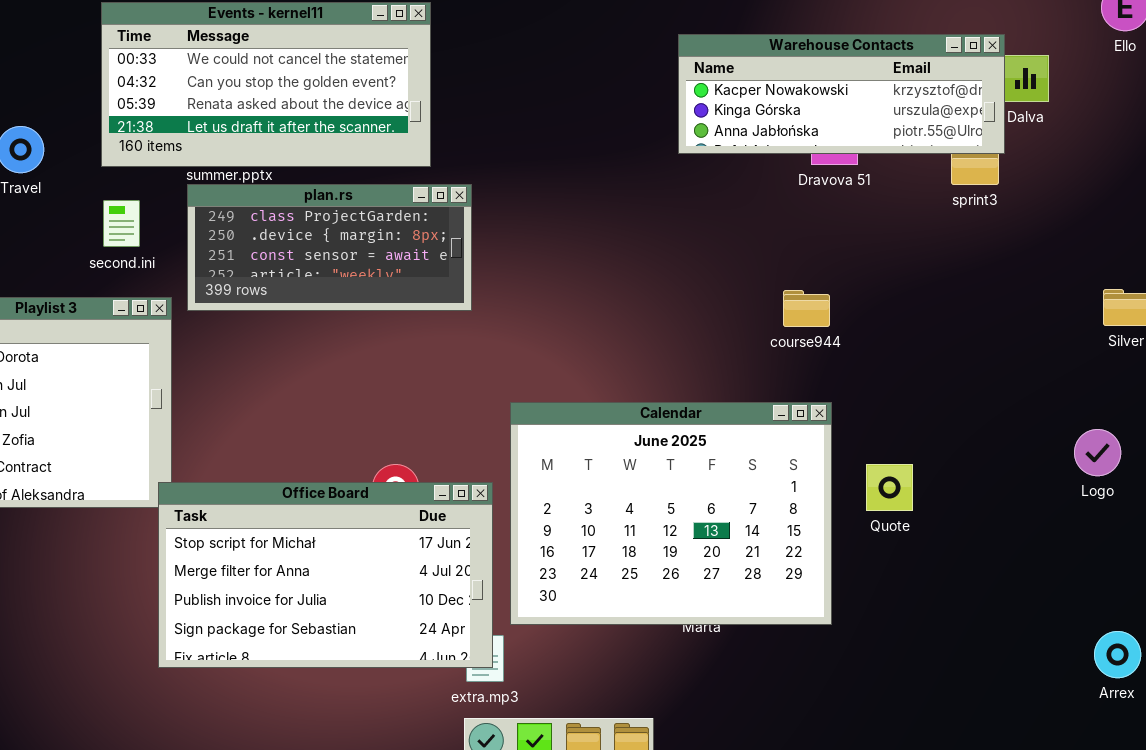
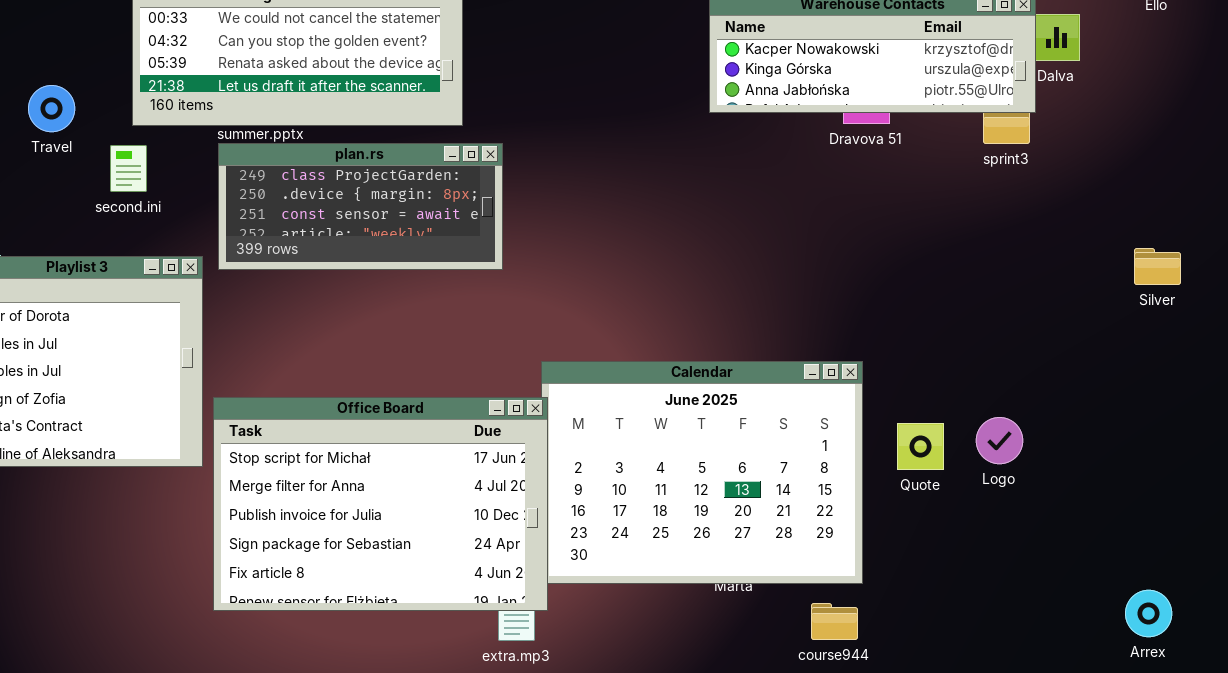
second.ini: [103,200,140,247] -> [110,145,147,192], moved
course944: [783,290,830,327] -> [811,603,858,640], moved
Logo: [1074,429,1121,476] -> [976,417,1023,464], moved
Office Board: [158,482,493,668] -> [213,397,548,611], moved, resized

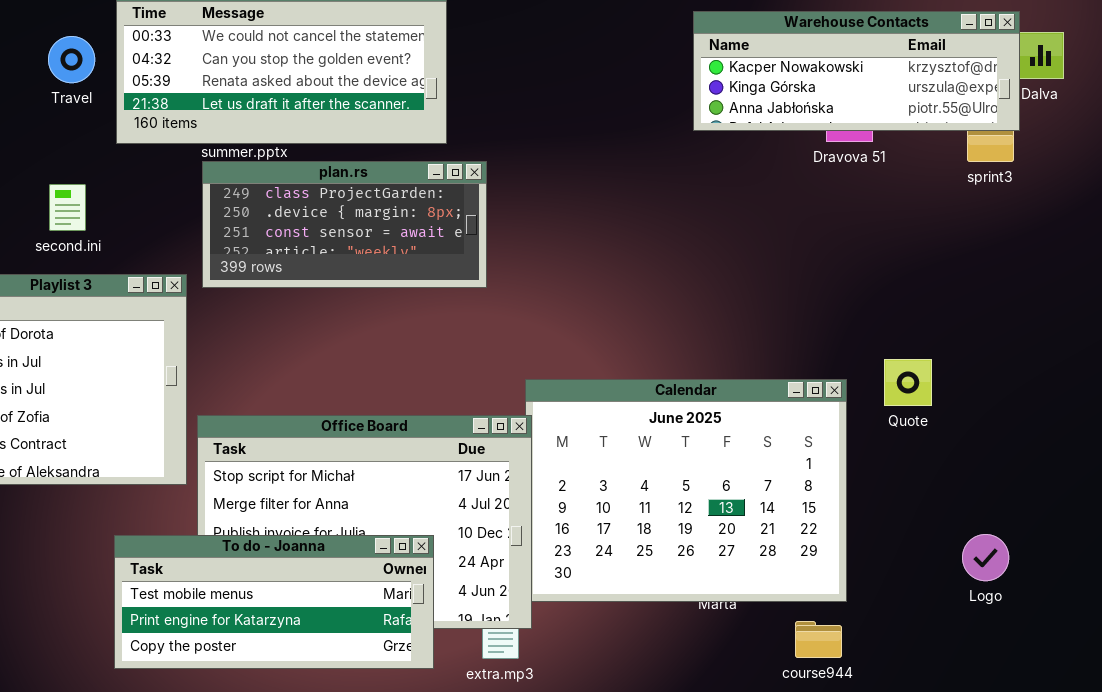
Travel: [28,85,75,132] -> [48,36,95,83], moved
second.ini: [110,145,147,192] -> [49,184,86,231], moved
Logo: [976,417,1023,464] -> [962,534,1009,581], moved
Quote: [897,423,944,470] -> [884,359,932,406], moved
To do - Joanna: none -> [114,535,434,669], opened

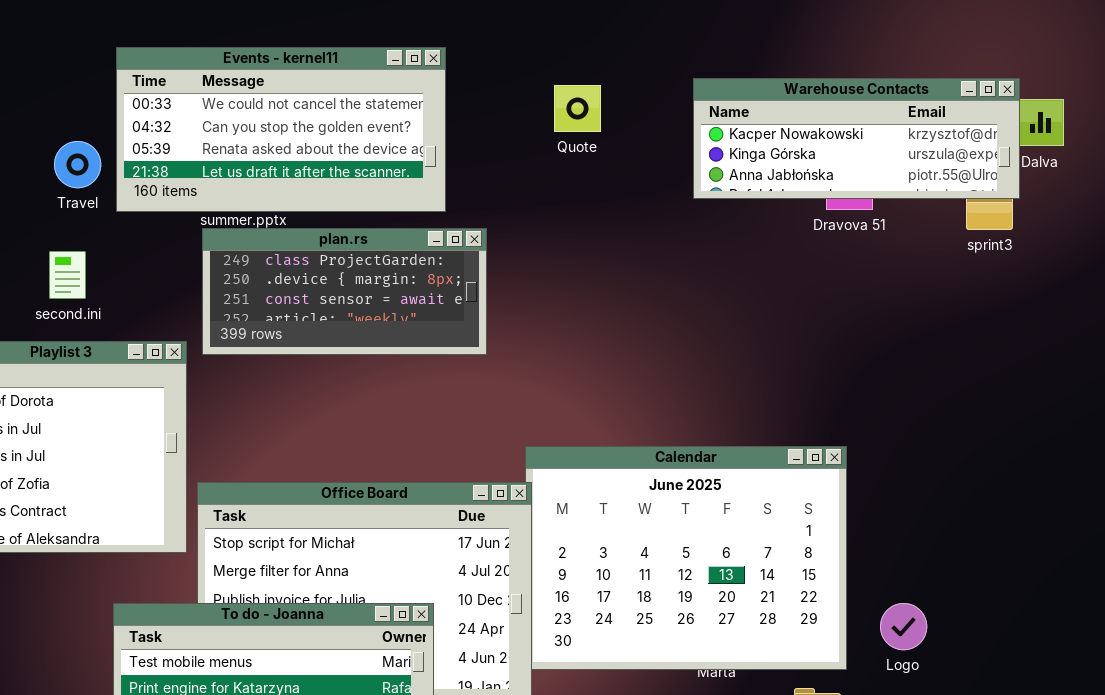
Travel: [48,36,95,83] -> [54,141,101,188], moved
Quote: [884,359,932,406] -> [554,85,601,132], moved
Logo: [962,534,1009,581] -> [880,603,927,650], moved

